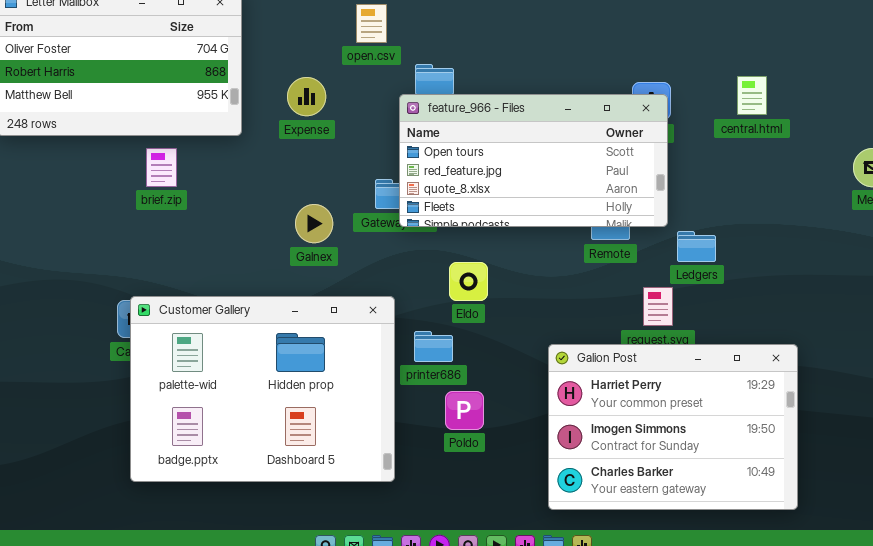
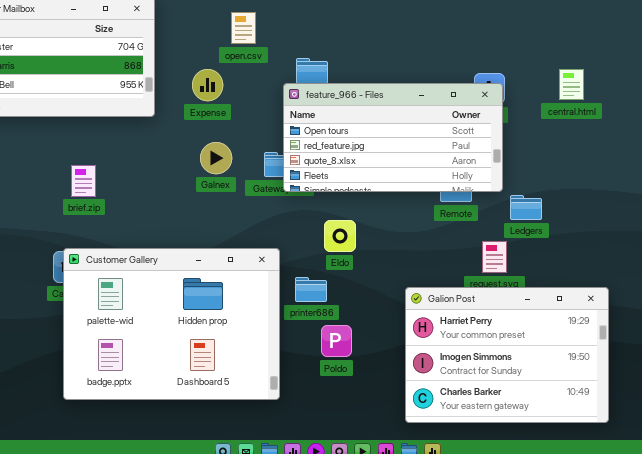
open.csv: [356,4,387,43] -> [231,12,256,44], moved
brief.zip: [146,148,177,187] -> [71,165,96,197], moved
Galnex: [295,204,333,243] -> [200,142,232,174], moved

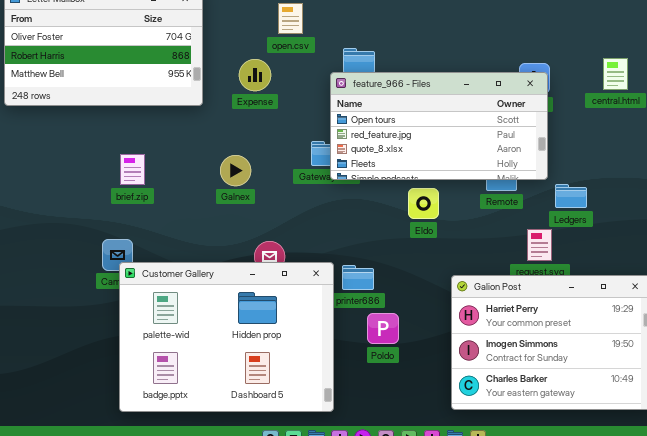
Galnex: [200,142,232,174] -> [220,155,251,186], moved
Eldo: [324,220,356,252] -> [408,188,439,219], moved
Customer Gallery: [63,248,280,400] -> [119,262,334,412], moved

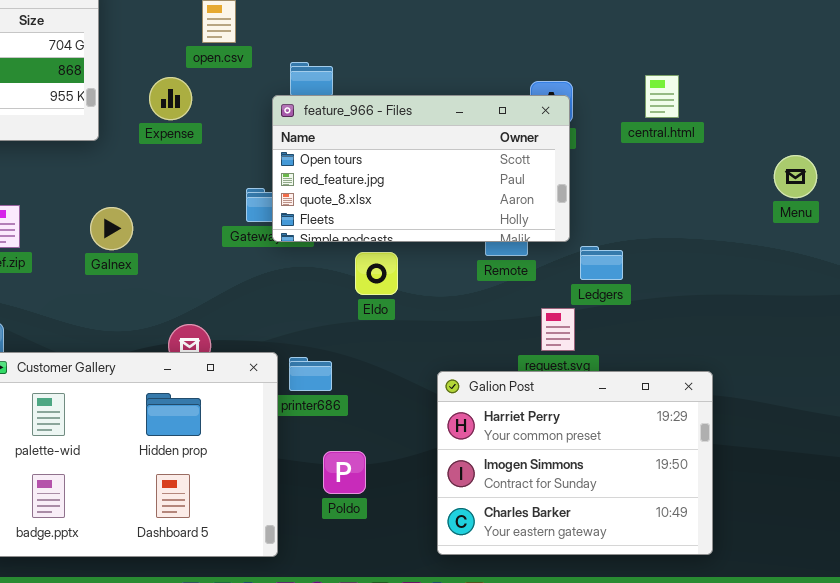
Galnex: [220,155,251,186] -> [90,207,133,250], moved
Eldo: [408,188,439,219] -> [355,252,398,295], moved
Poldo: [367,313,399,344] -> [323,451,366,494], moved

